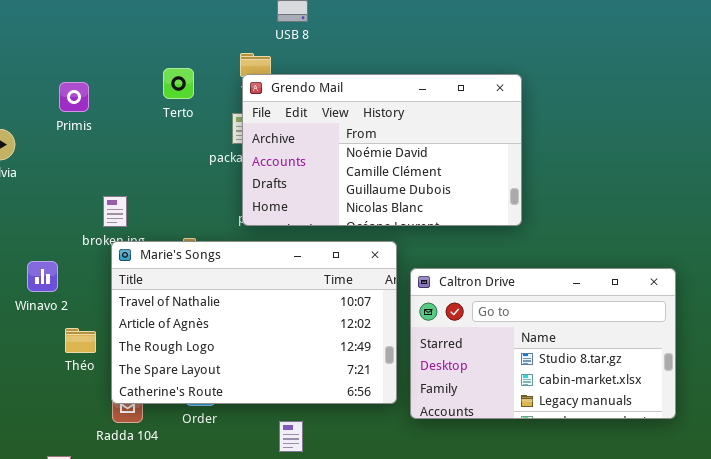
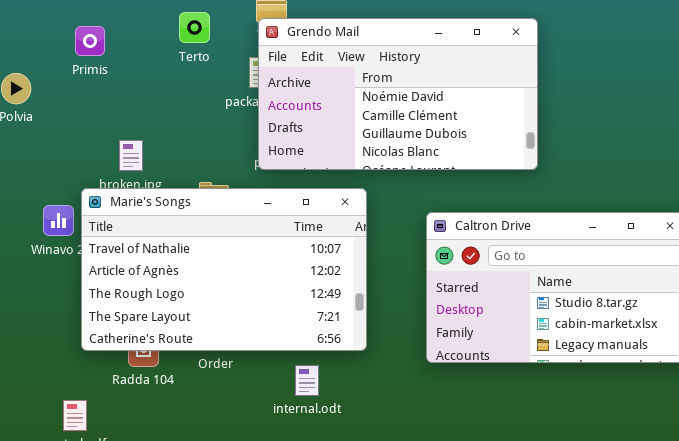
Marie's Songs: [111,241,397,404] -> [81,188,367,351], moved

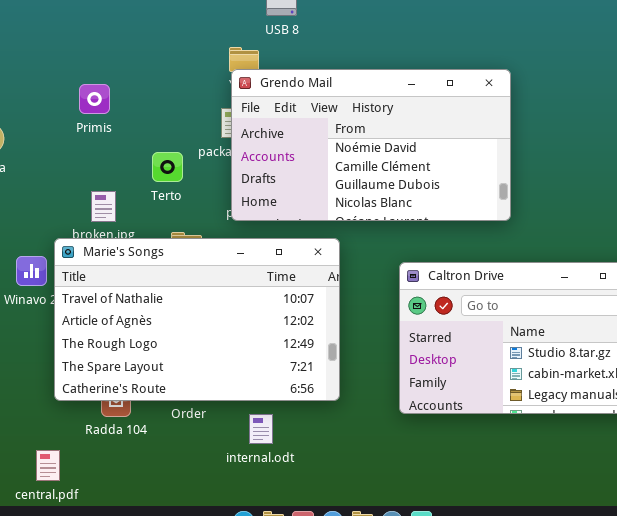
Terto: [179,12,210,43] -> [152,152,183,182], moved
Primis: [75,26,105,56] -> [79,84,110,114], moved
internal.odt: [295,365,319,396] -> [249,414,273,444], moved

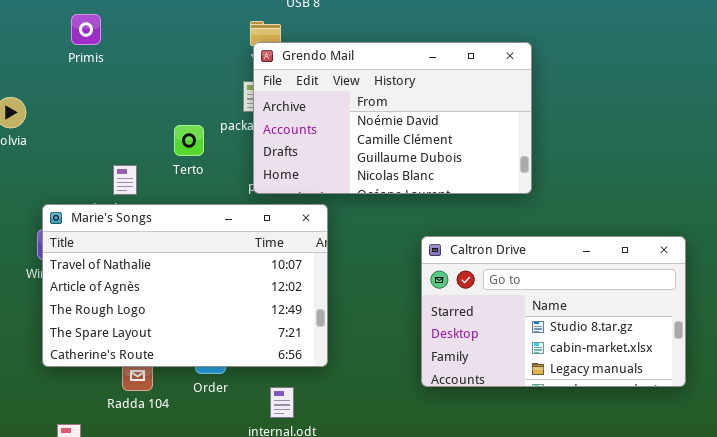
Primis: [79,84,110,114] -> [71,14,101,45], moved
Marie's Songs: [54,238,340,401] -> [42,204,328,367], moved

